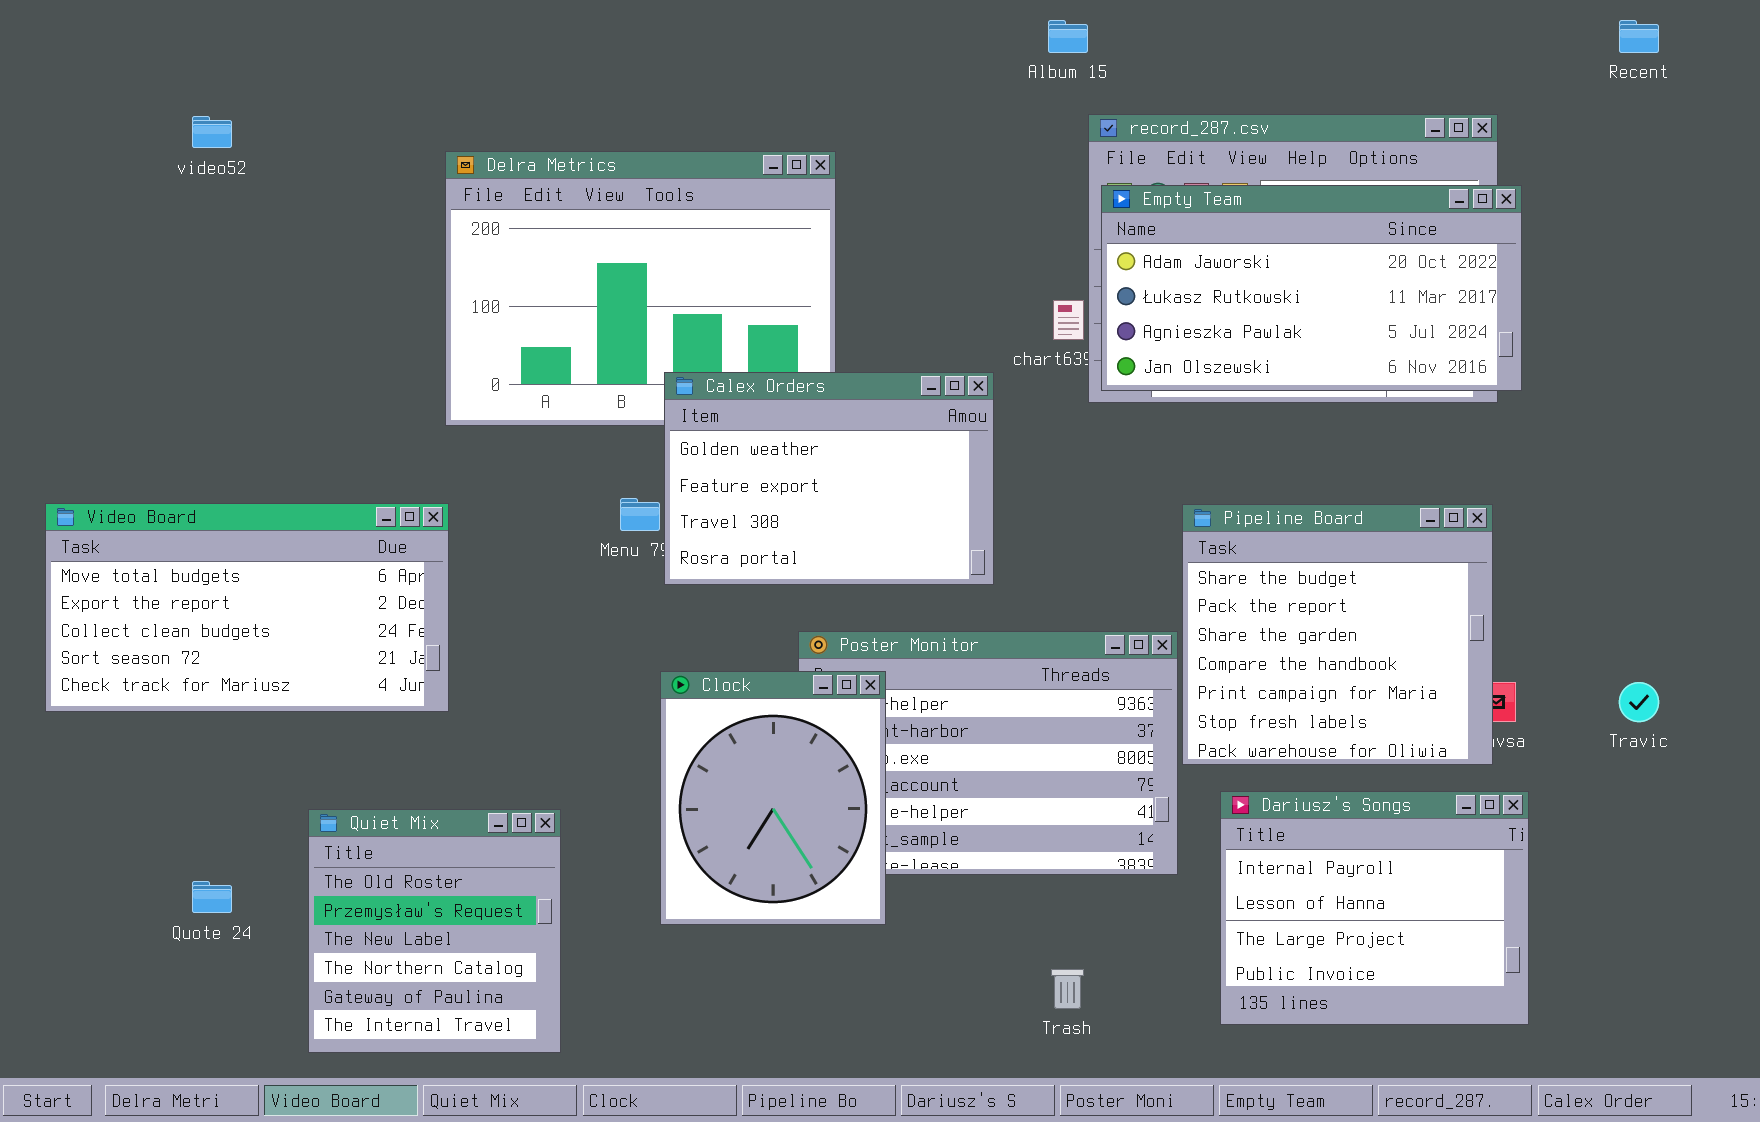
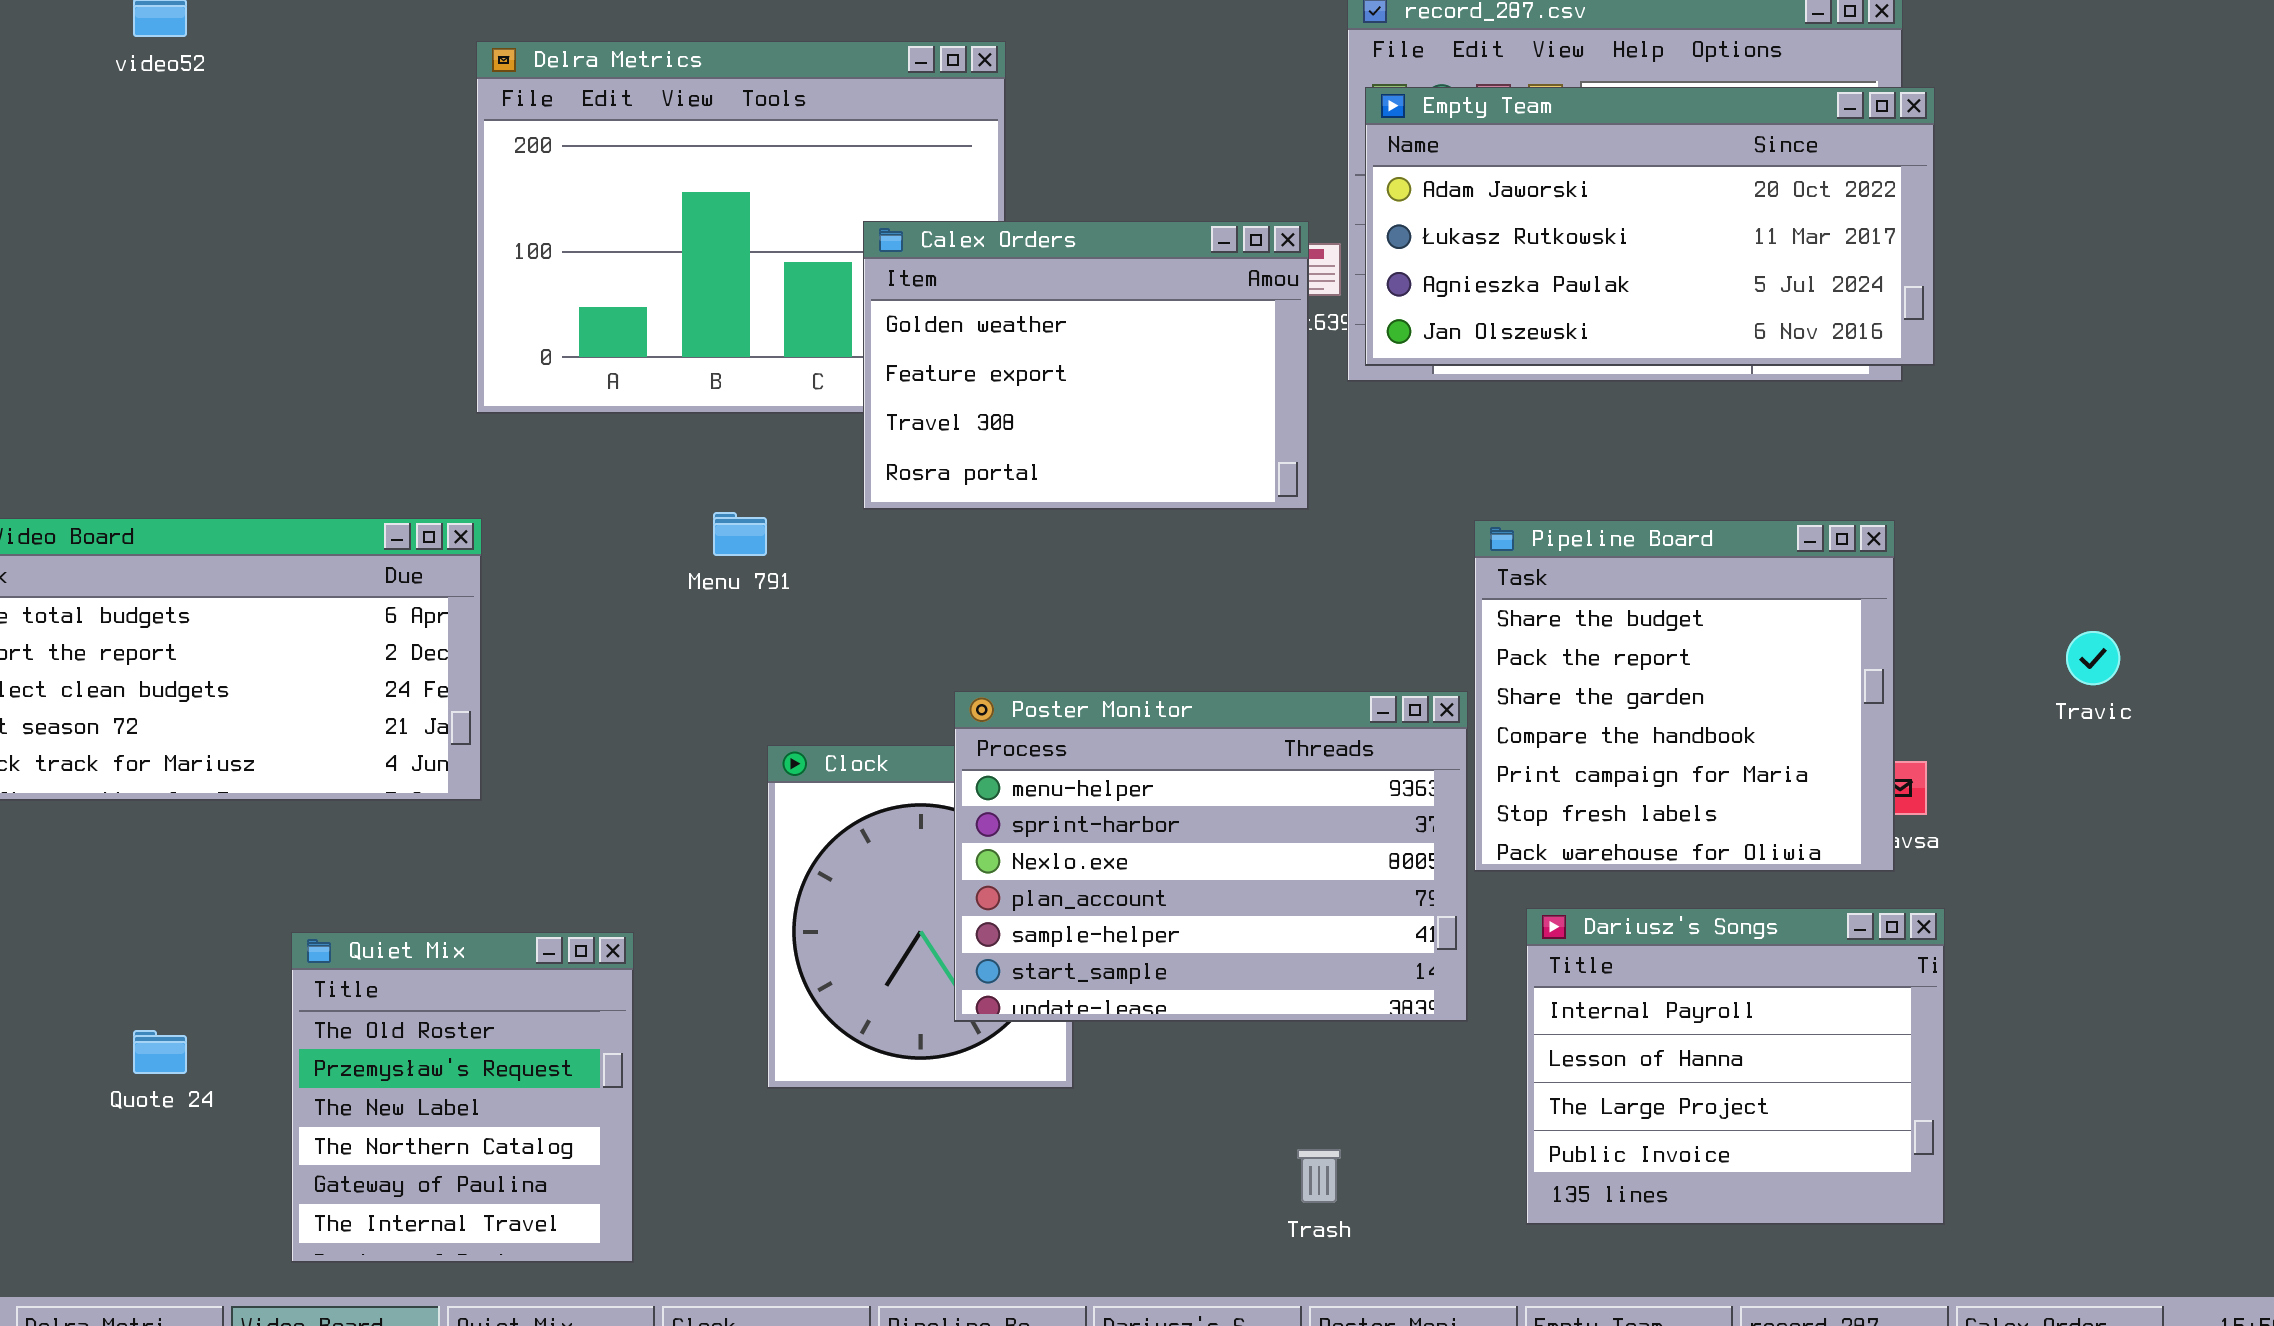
Calex Orders: [664,372,994,585] -> [863,221,1309,510], moved
Poster Monitor: [798,631,1178,875] -> [954,691,1468,1022], raised
Travic: [1619,682,1659,722] -> [2066,631,2120,685], moved

